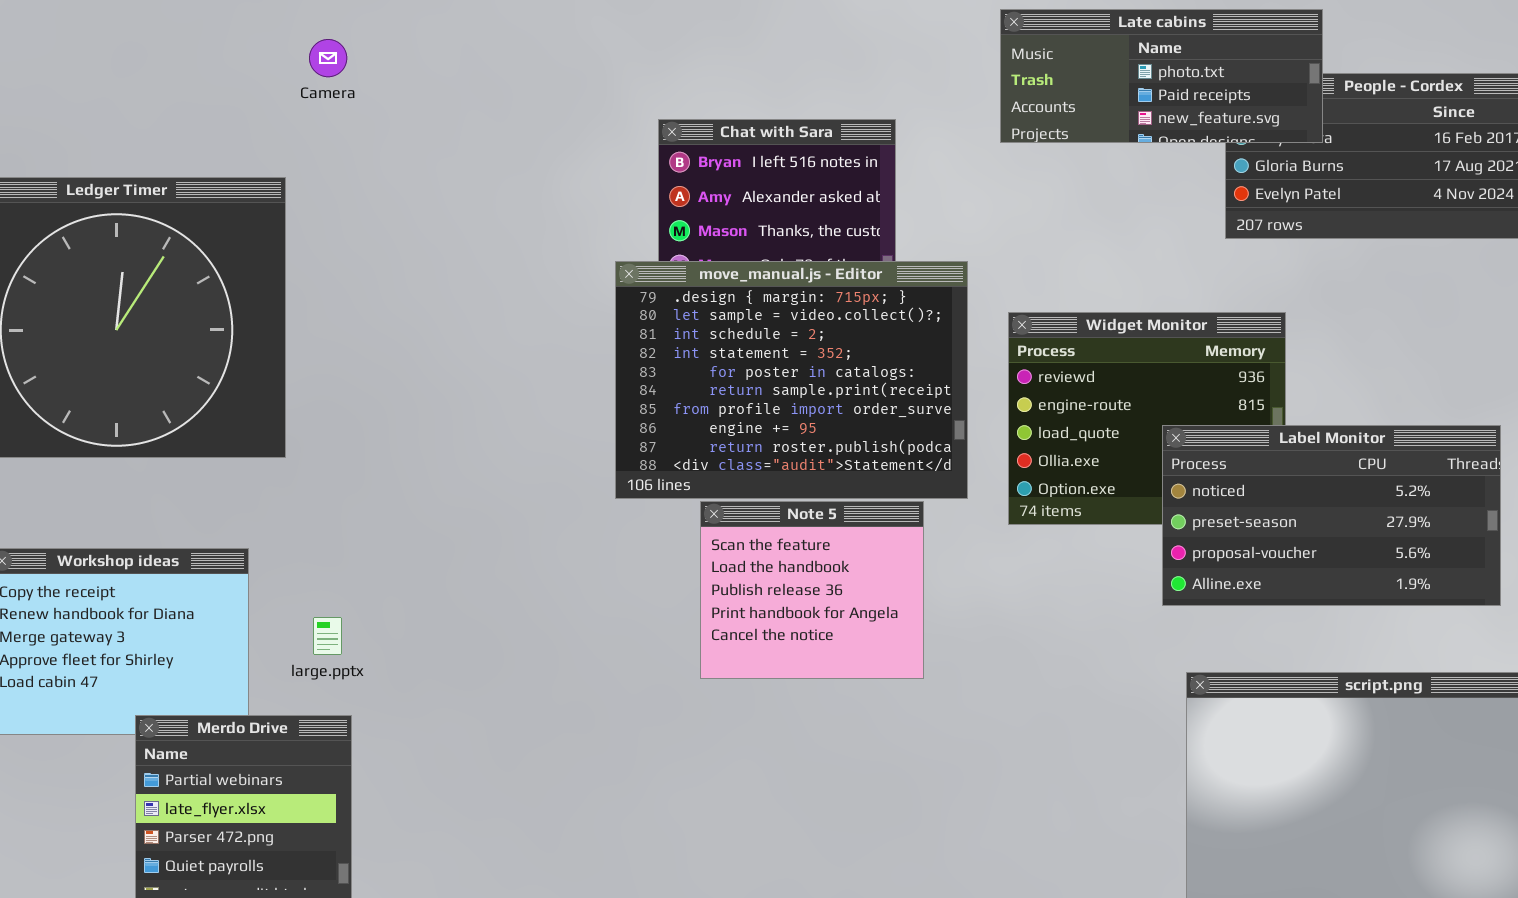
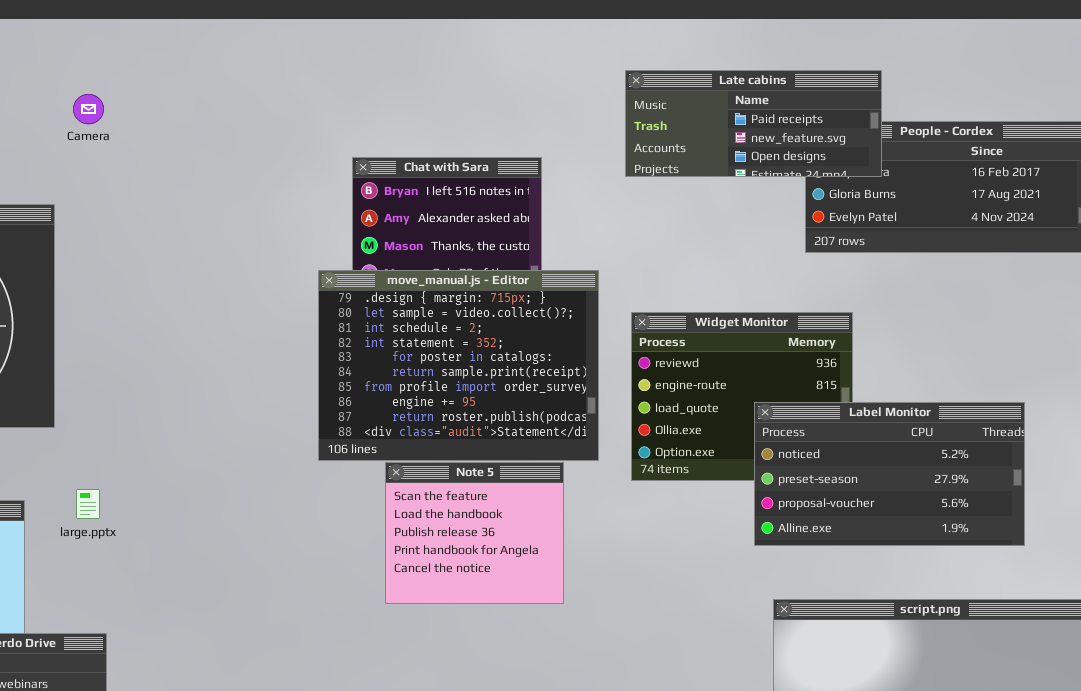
Late cabins: [1000,9,1323,143] -> [625,70,882,177], scrolled down 1 row
large.pptx: [313,617,342,655] -> [76,489,100,519], moved

